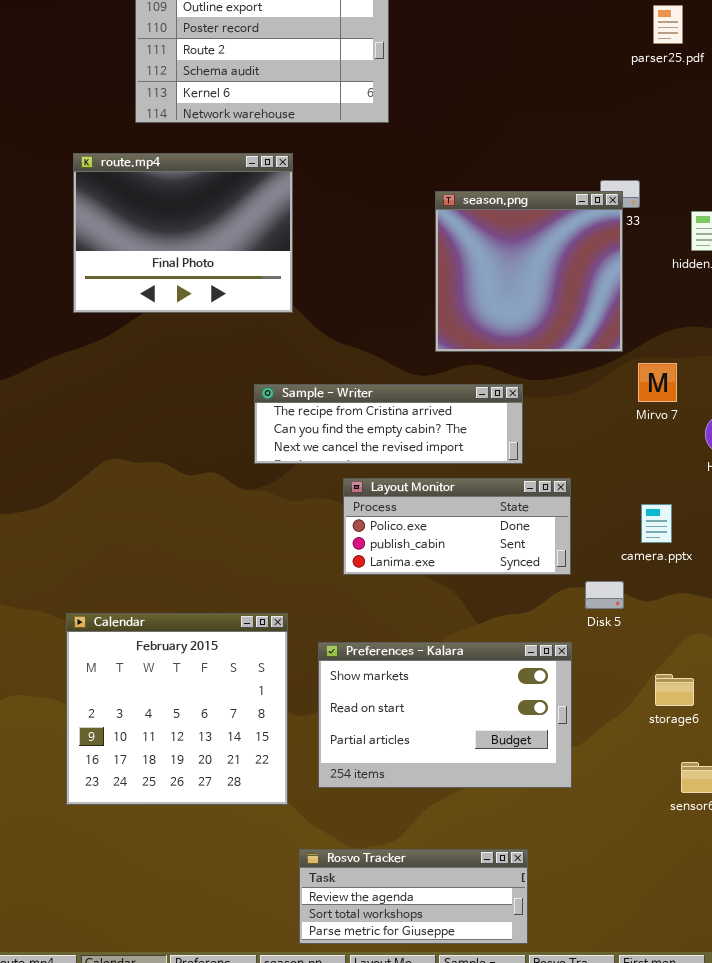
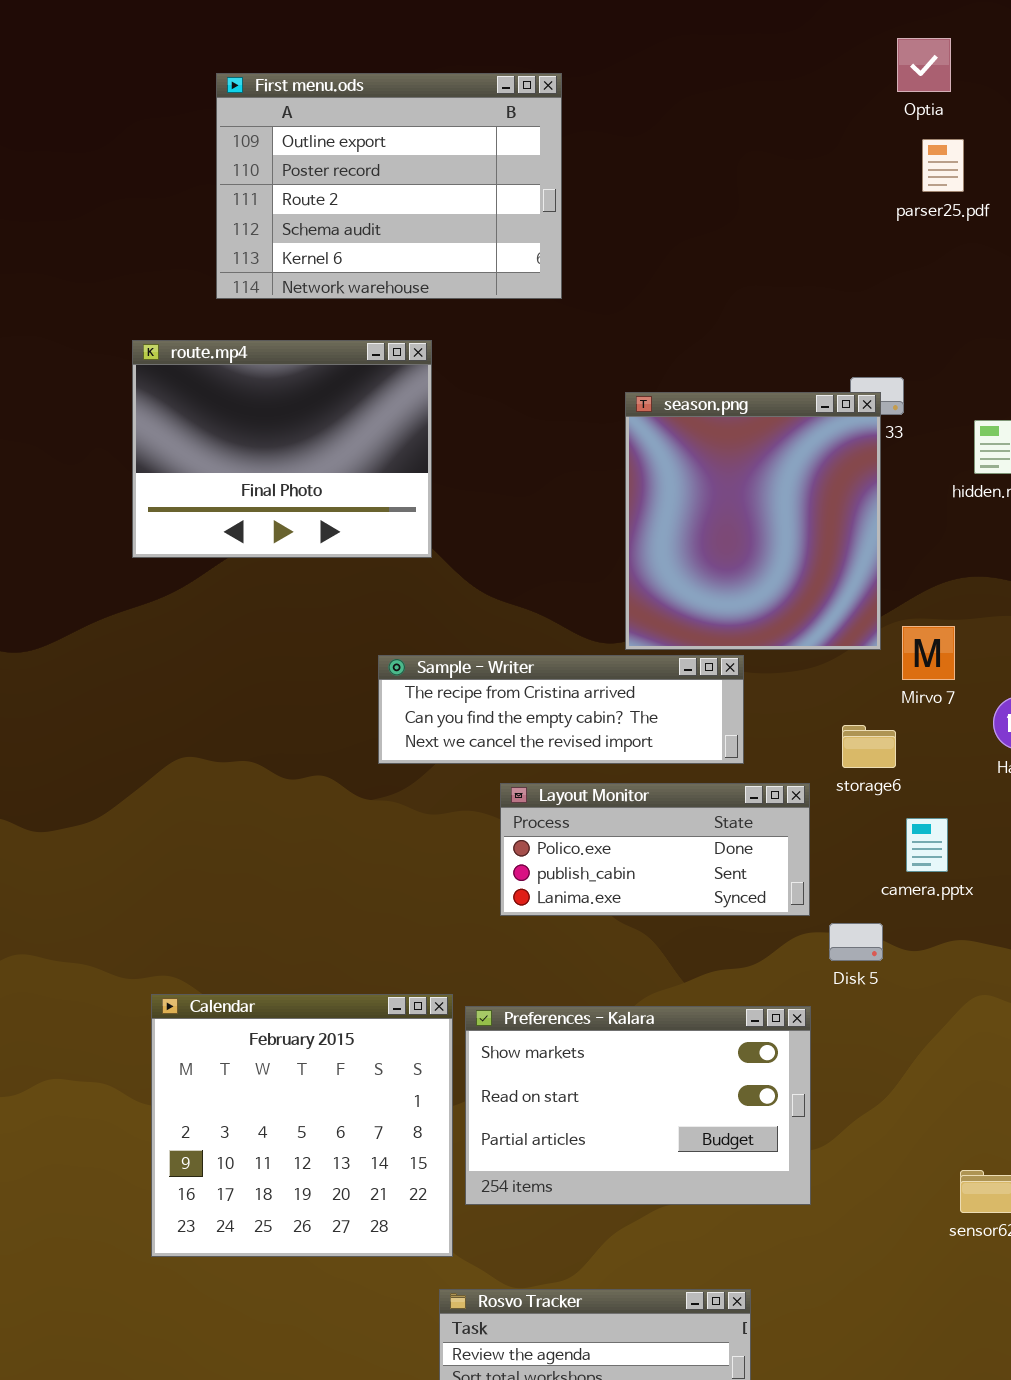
season.png: [435,191,623,352] -> [625,392,881,650], resized
Calendar: [66,613,288,805] -> [151,994,453,1257], moved
storage6: [655,674,694,706] -> [842,725,896,768], moved

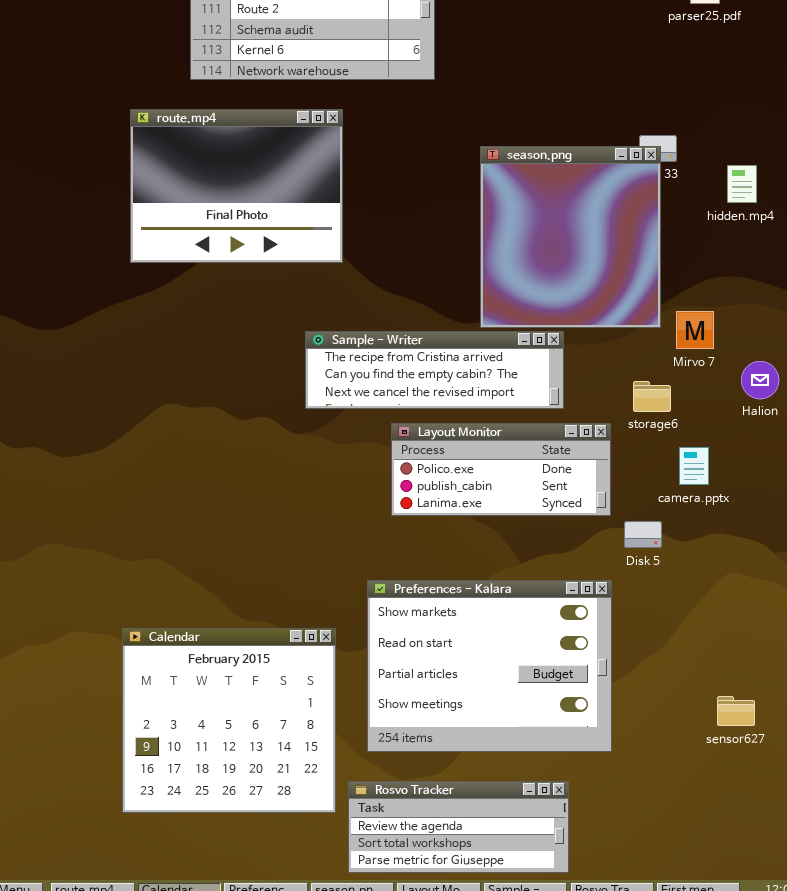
Calendar: [151,994,453,1257] -> [122,628,336,813], moved
Preferences - Kalara: [465,1006,811,1205] -> [367,580,612,752], resized

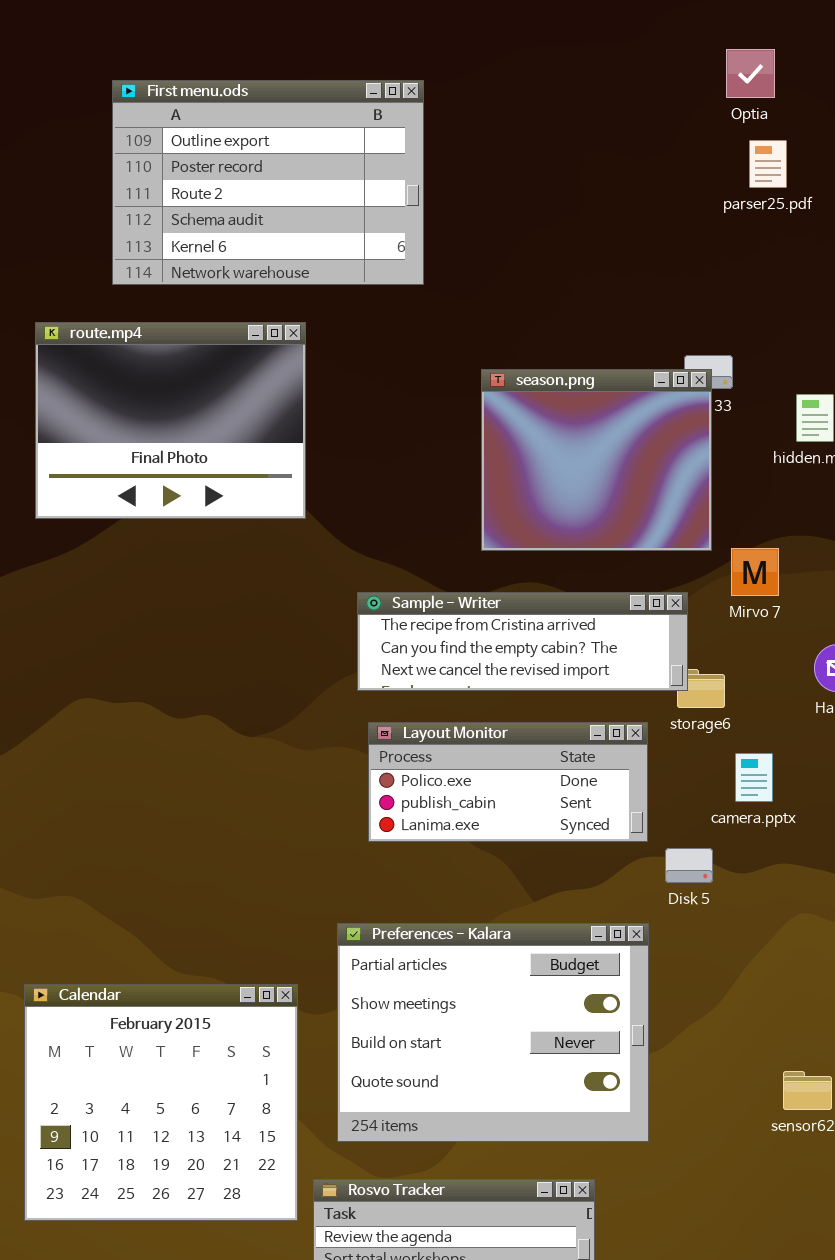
season.png: [480,146,661,328] -> [481,369,712,551], resized
Mirvo 7: [676,311,714,349] -> [731,548,779,596], moved
Sample - Writer: [305,331,564,409] -> [357,592,688,691], moved
Preferences - Kalara: [367,580,612,752] -> [337,923,649,1142], scrolled down 2 rows

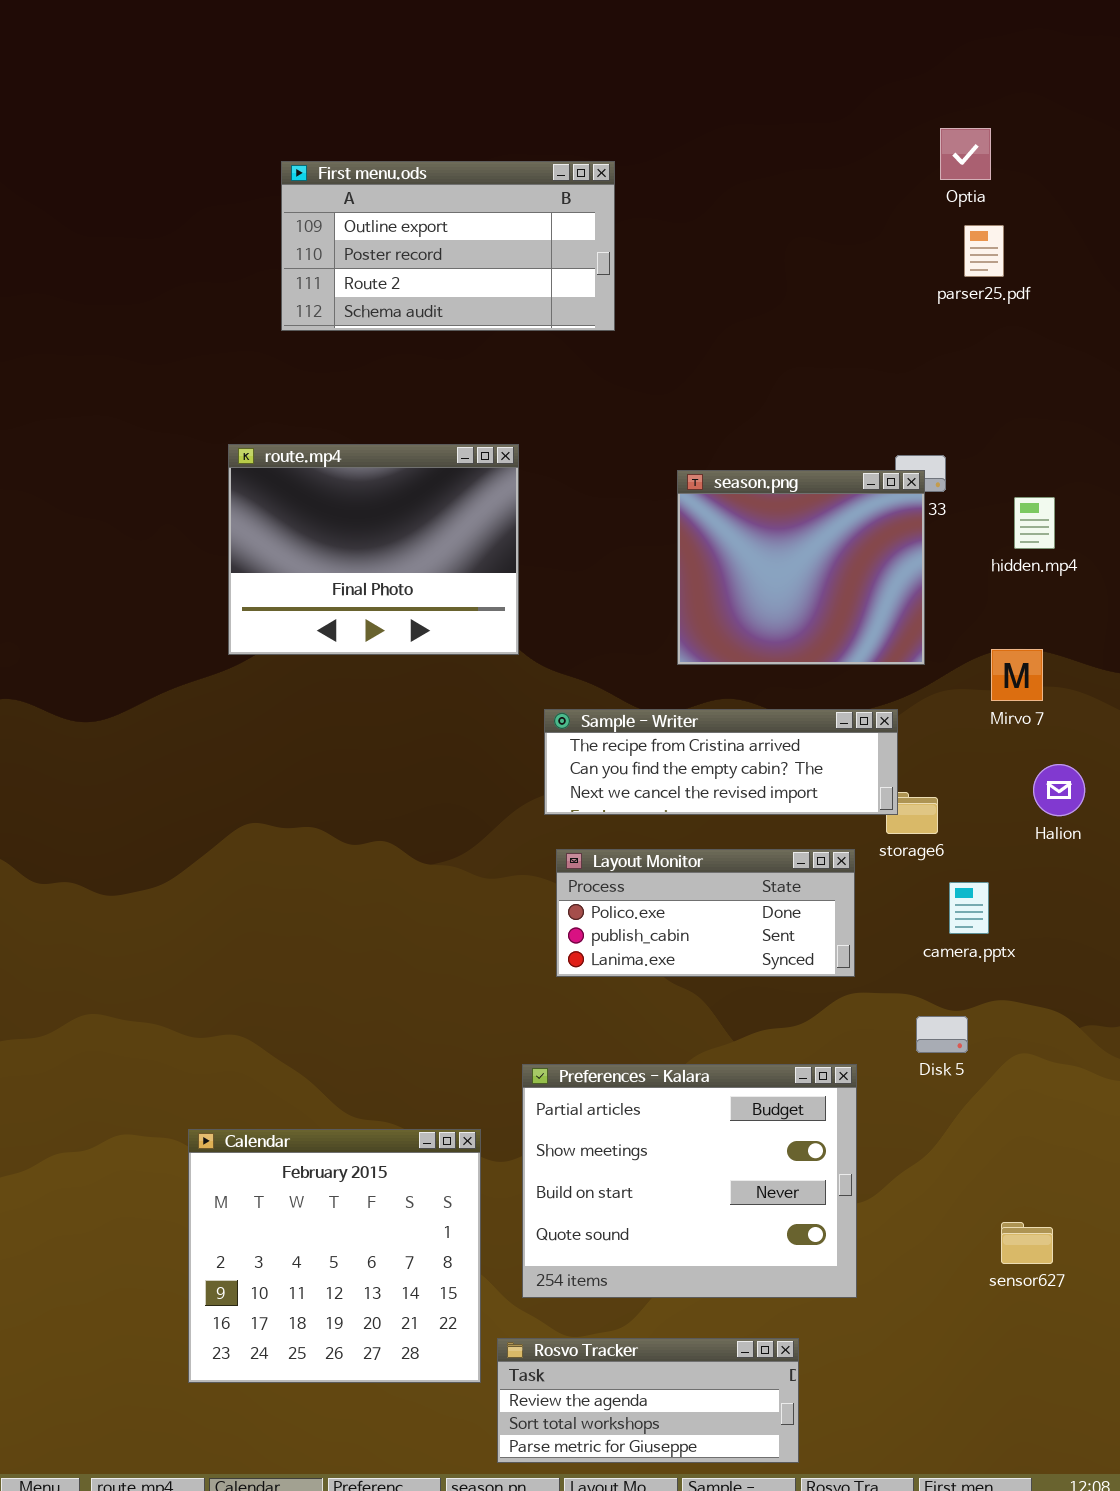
First menu.ods: [112,80,424,285] -> [281,161,615,331], resized
route.mp4: [35,322,306,519] -> [228,444,519,655], moved
Mirvo 7: [731,548,779,596] -> [991,649,1043,701], moved
Disk 5: [665,848,713,883] -> [916,1016,968,1053], moved

